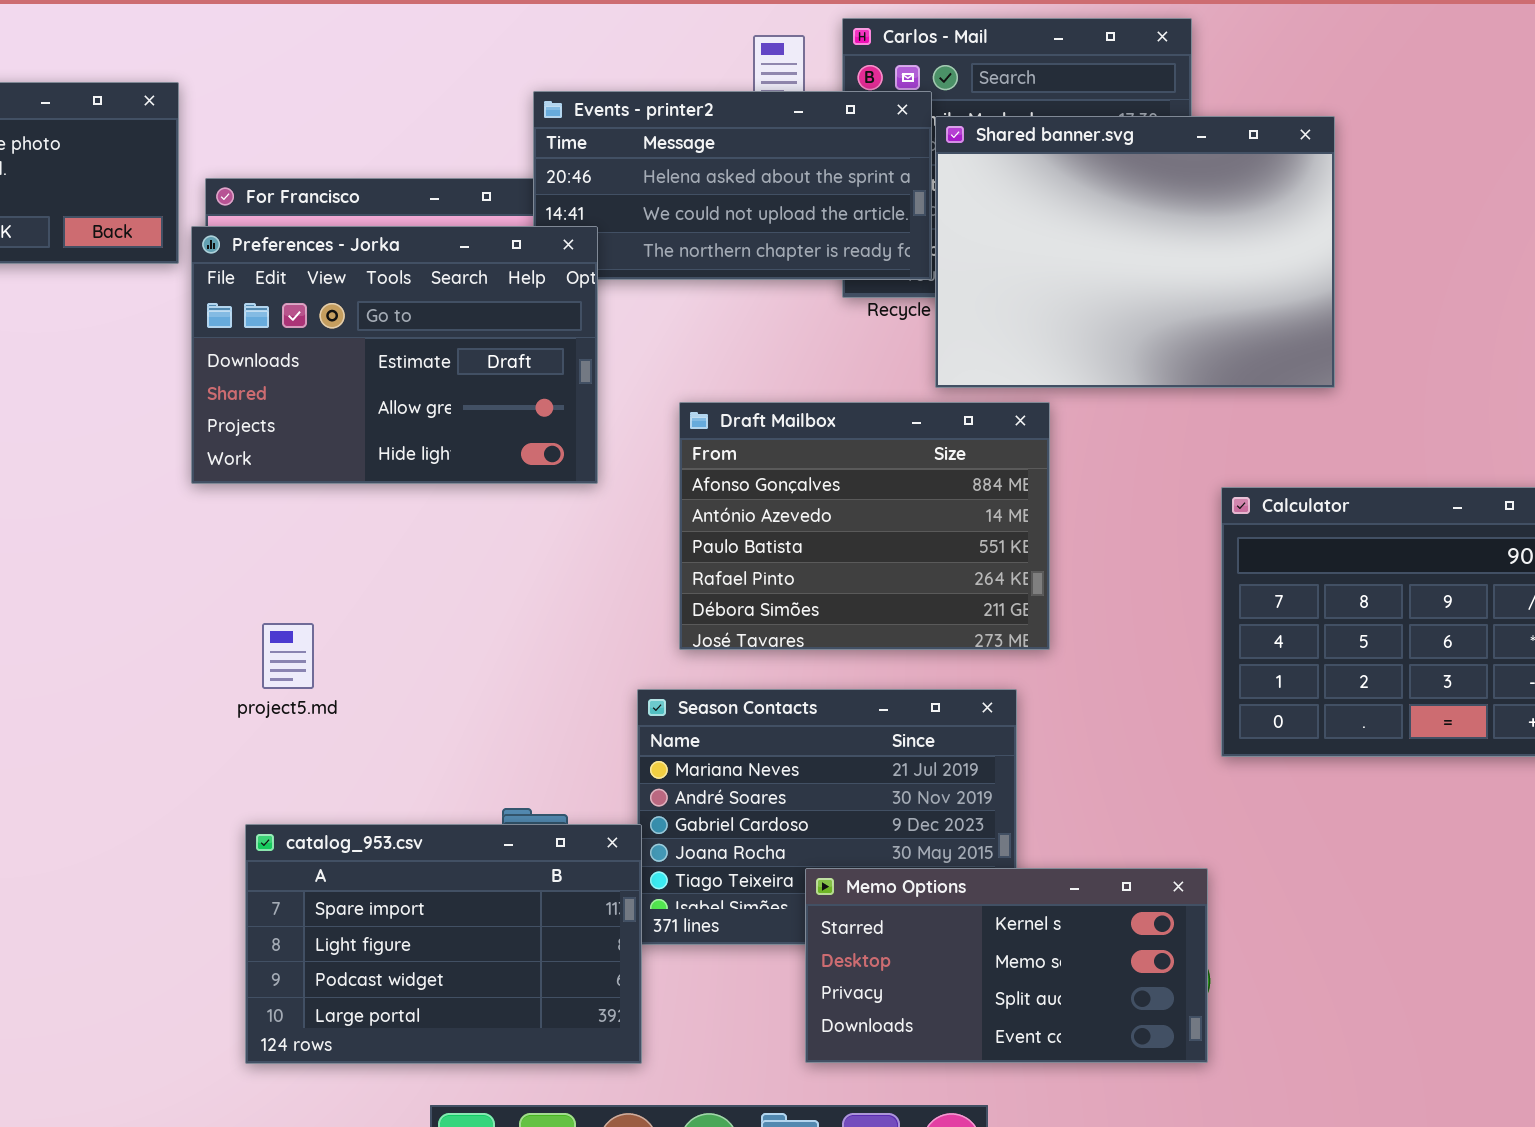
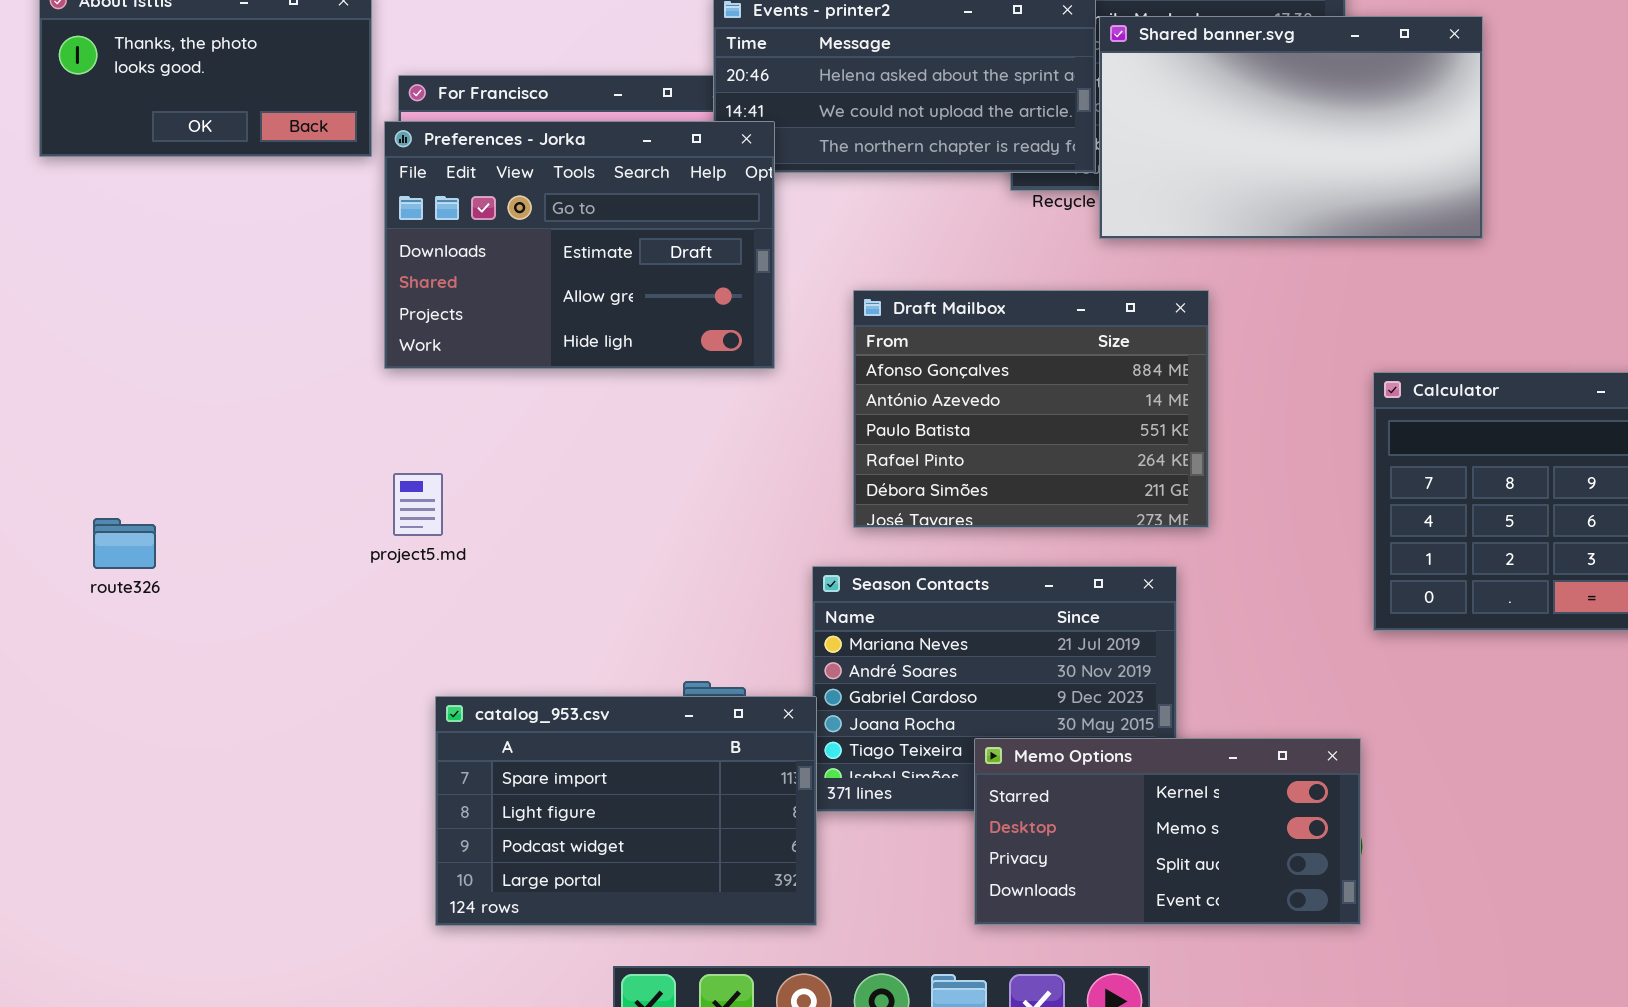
Shared banner.svg: [935,116,1335,388] -> [1099,16,1483,239], resized
project5.md: [262,623,314,689] -> [393,473,443,536], moved

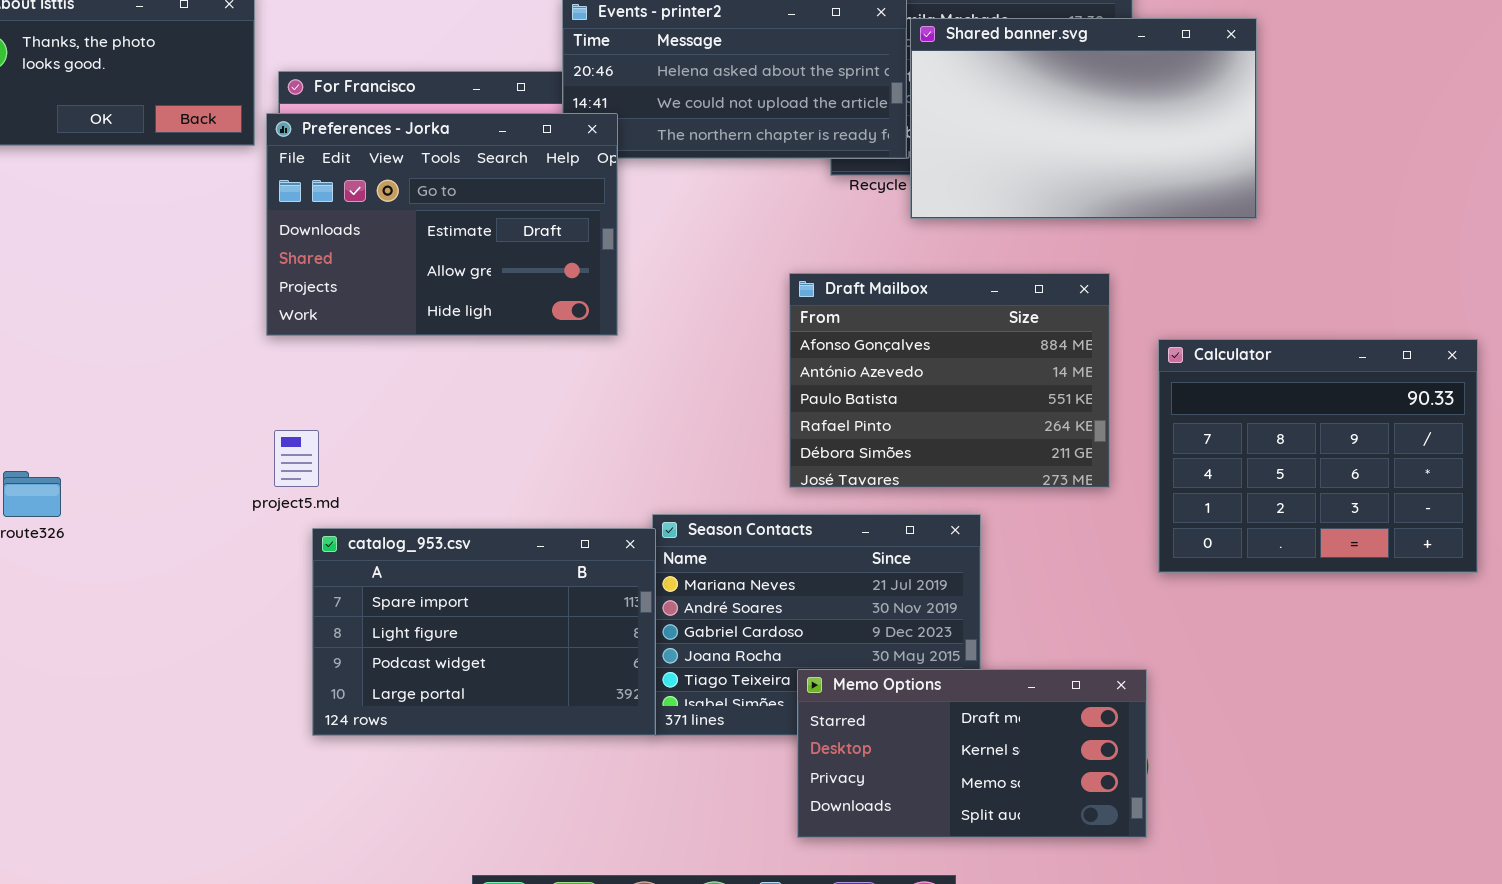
Draft Mailbox: [853,290,1209,528] -> [789,273,1110,488], moved
catalog_953.csv: [435,696,817,926] -> [312,528,656,736], moved
Memo Options: [974,738,1361,925] -> [797,669,1147,838], scrolled up 1 row

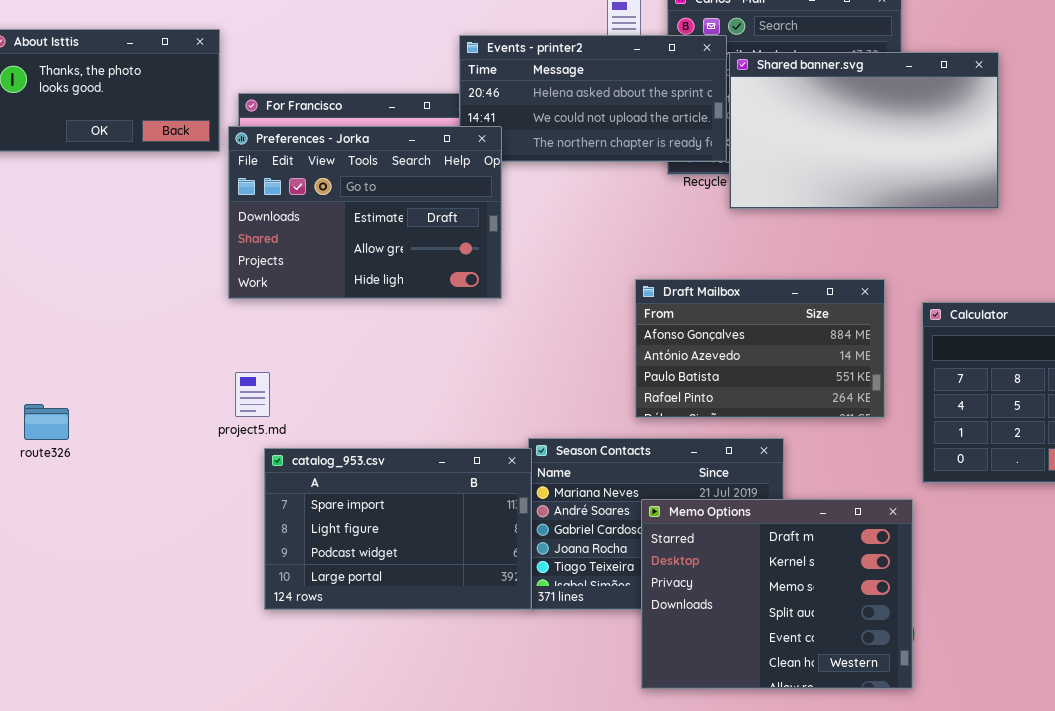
Draft Mailbox: [789,273,1110,488] -> [635,279,885,418], resized
Memo Options: [797,669,1147,838] -> [641,499,913,689], resized

